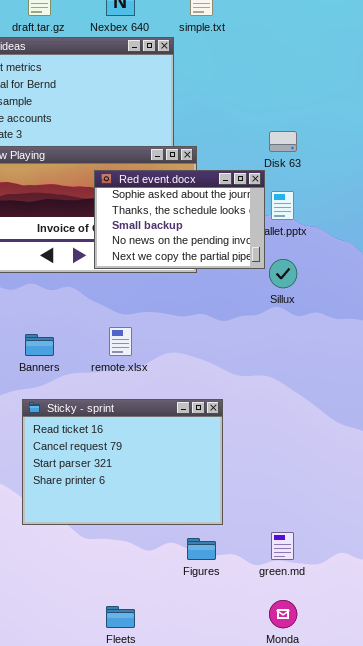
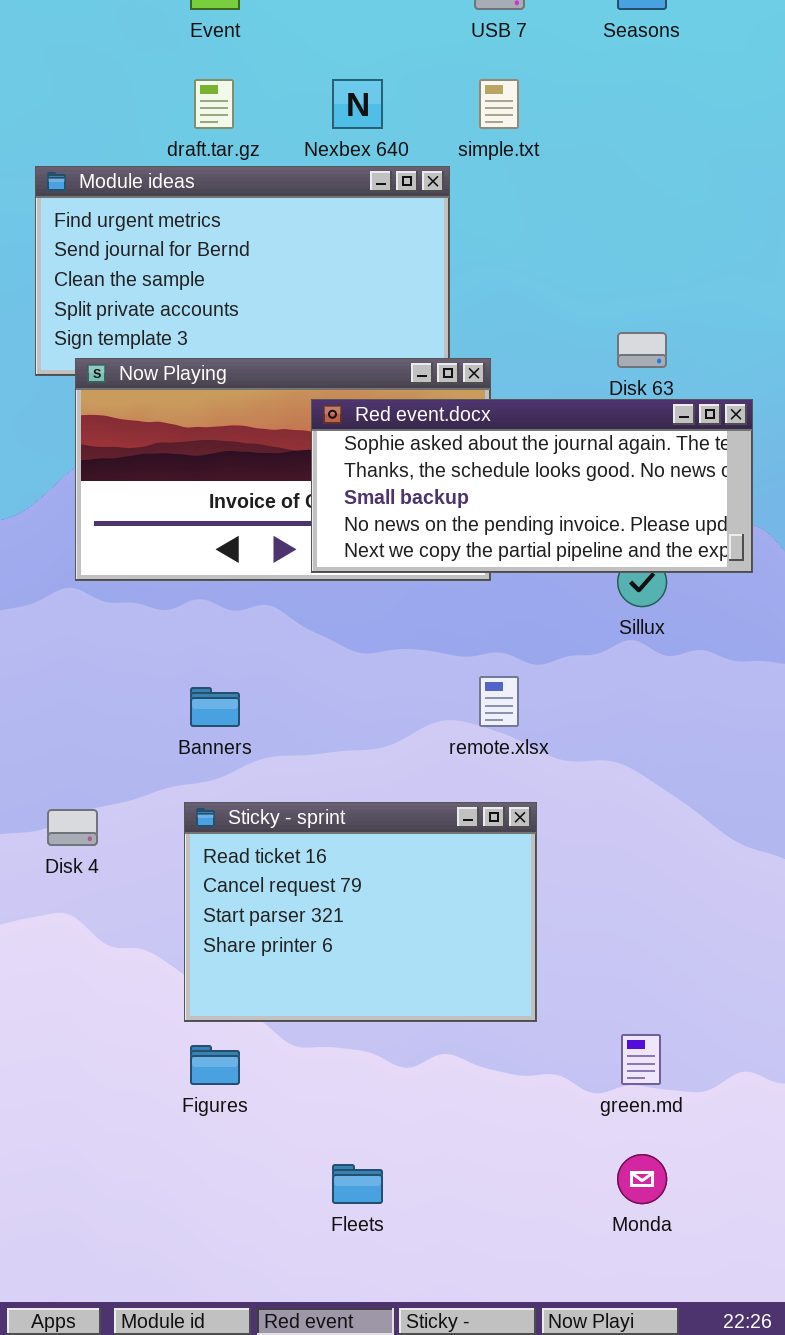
Red event.docx: [94,170,265,269] -> [311,399,753,573], resized
remote.xlsx: [109,327,132,356] -> [479,676,519,727], moved
Figures: [187,538,216,560] -> [190,1045,240,1085], moved

